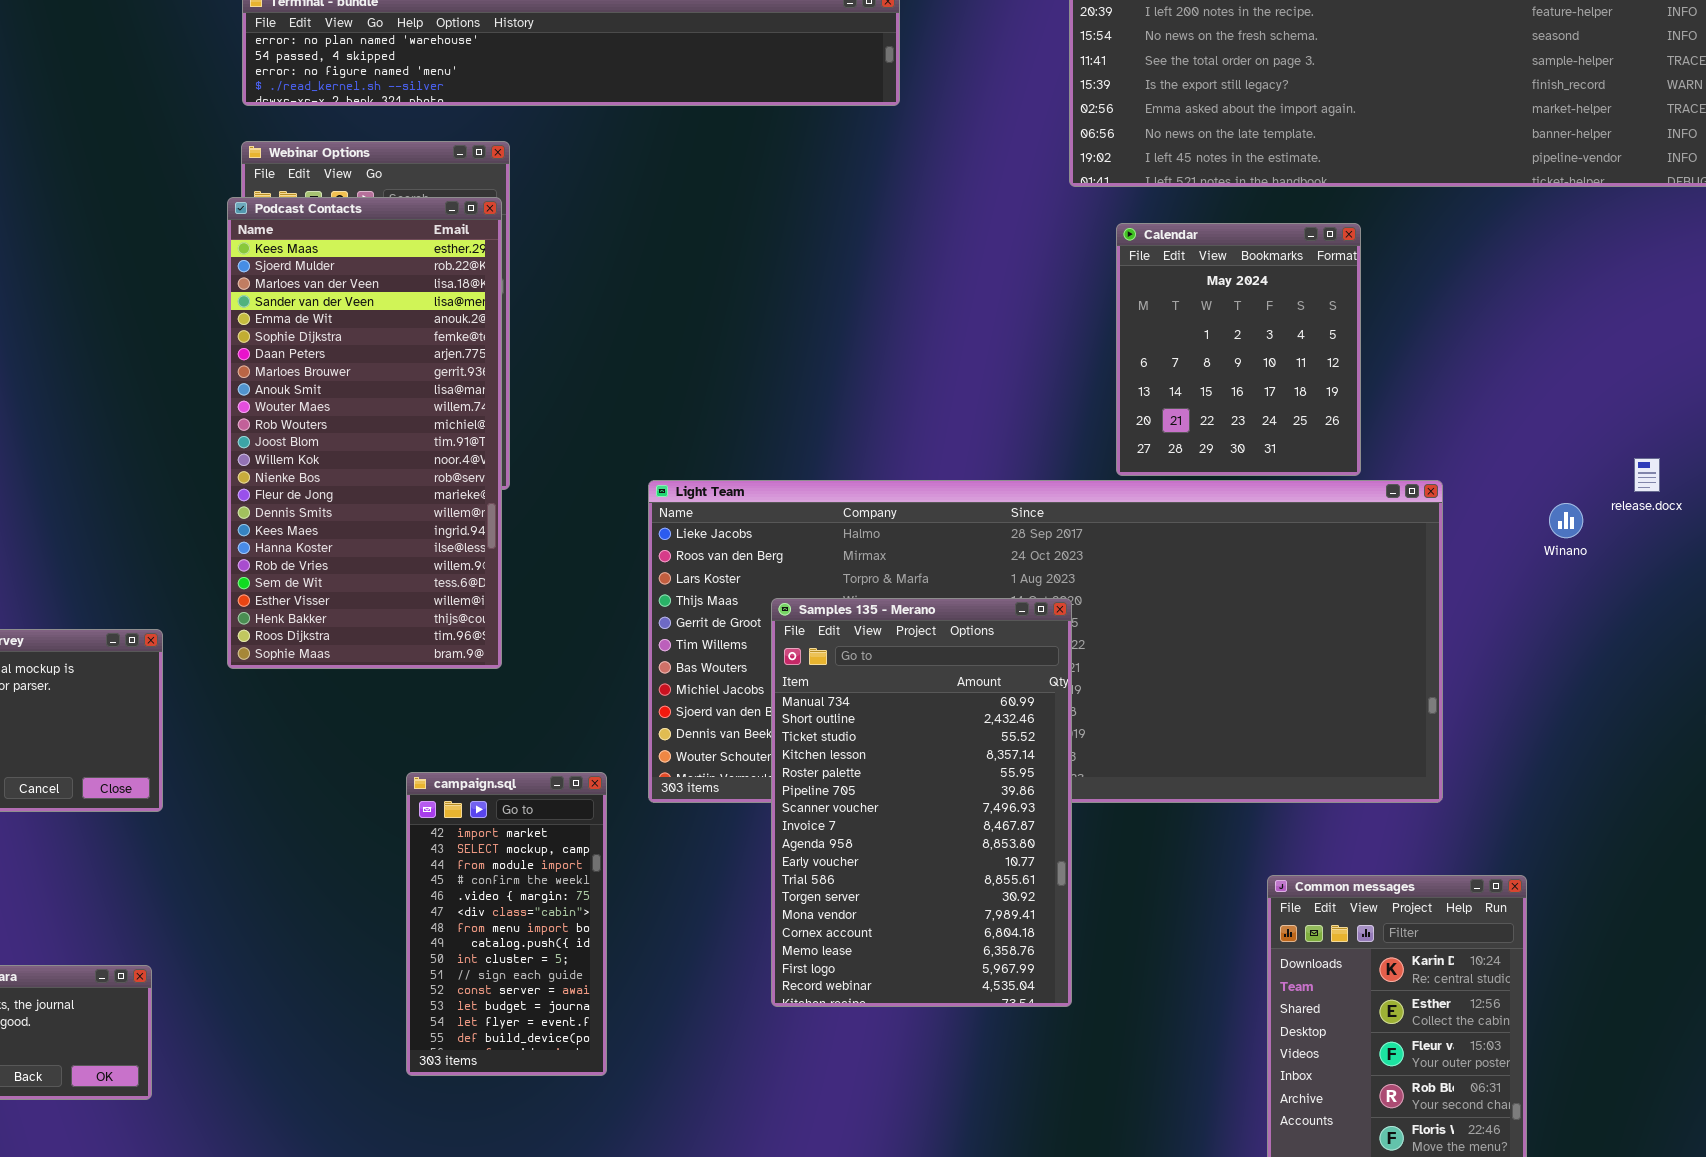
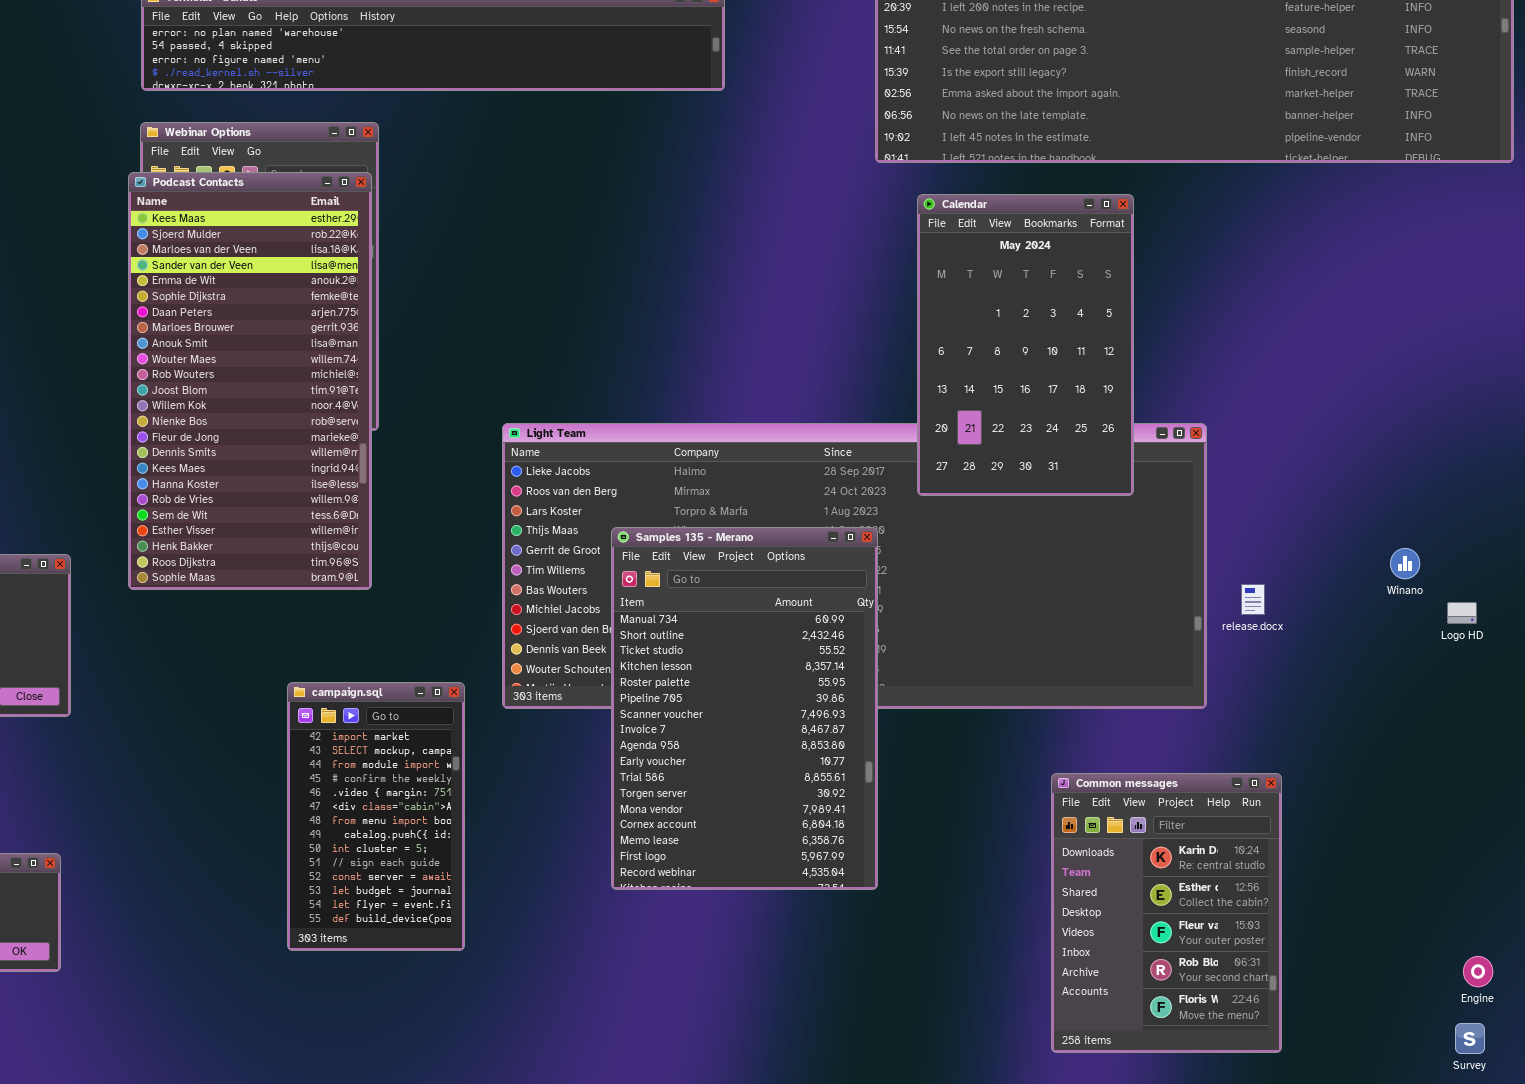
Calendar: [1116,223,1361,476] -> [917,194,1134,496], resized
release.docx: [1634,458,1660,492] -> [1241,584,1265,615], moved
Winano: [1549,503,1583,538] -> [1390,548,1420,579], moved

